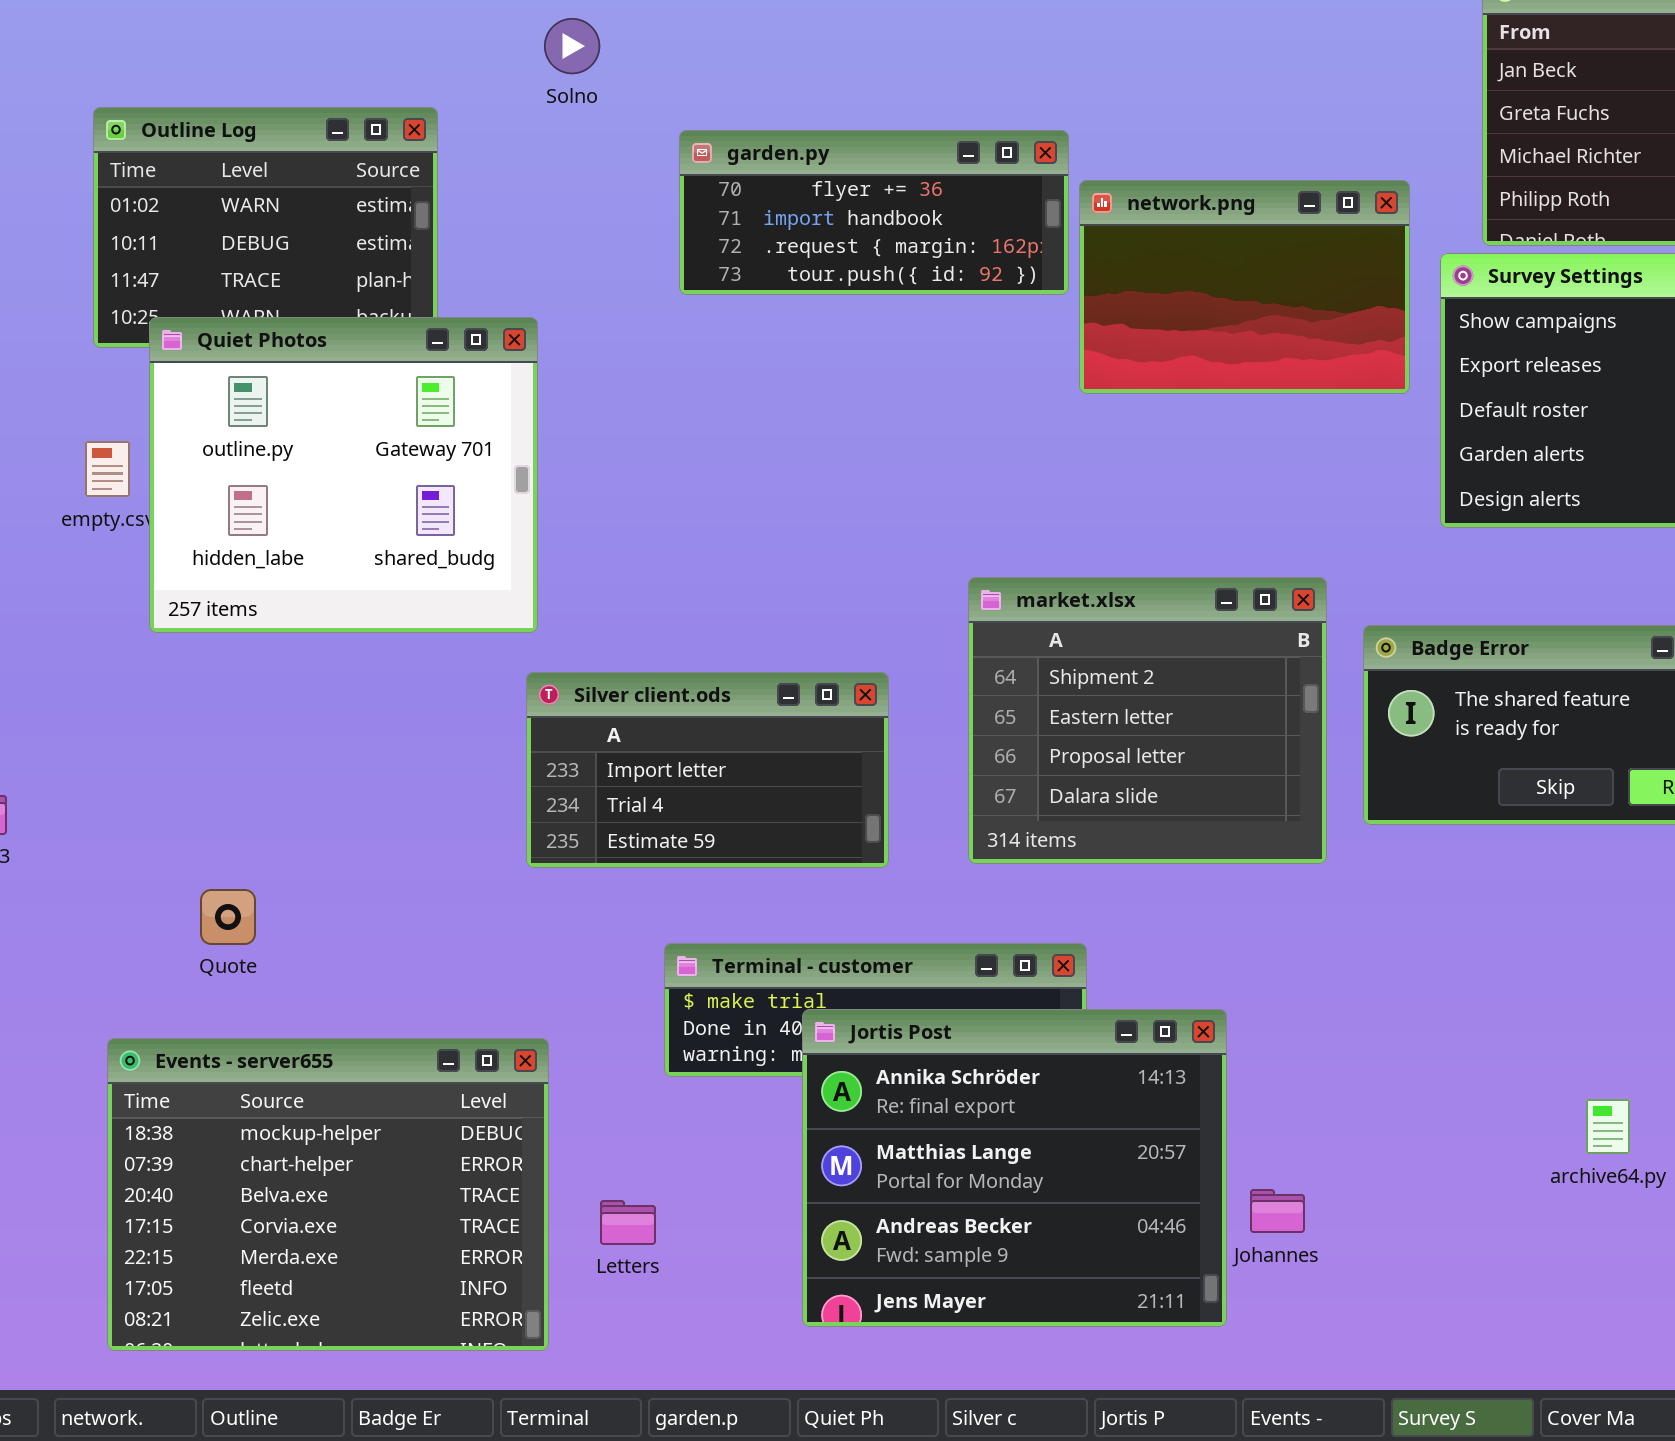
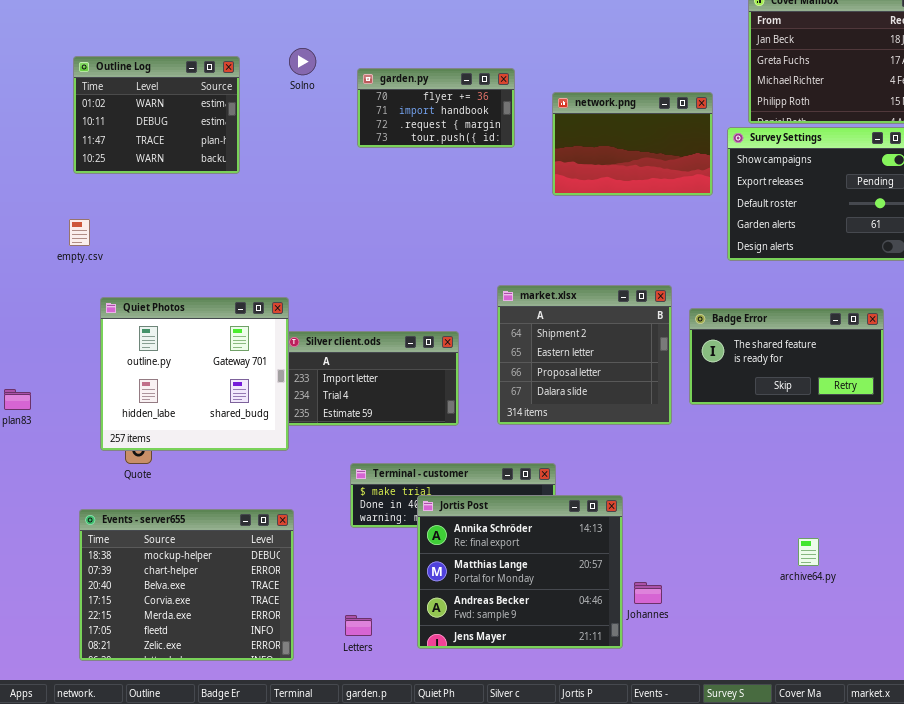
Solno: [544,18,600,74] -> [289,48,316,75], moved
garden.py: [679,130,1069,295] -> [357,68,515,148], resized
Quiet Photos: [149,317,538,633] -> [100,297,289,451], moved
Letters: [600,1200,656,1245] -> [345,615,372,636], moved

